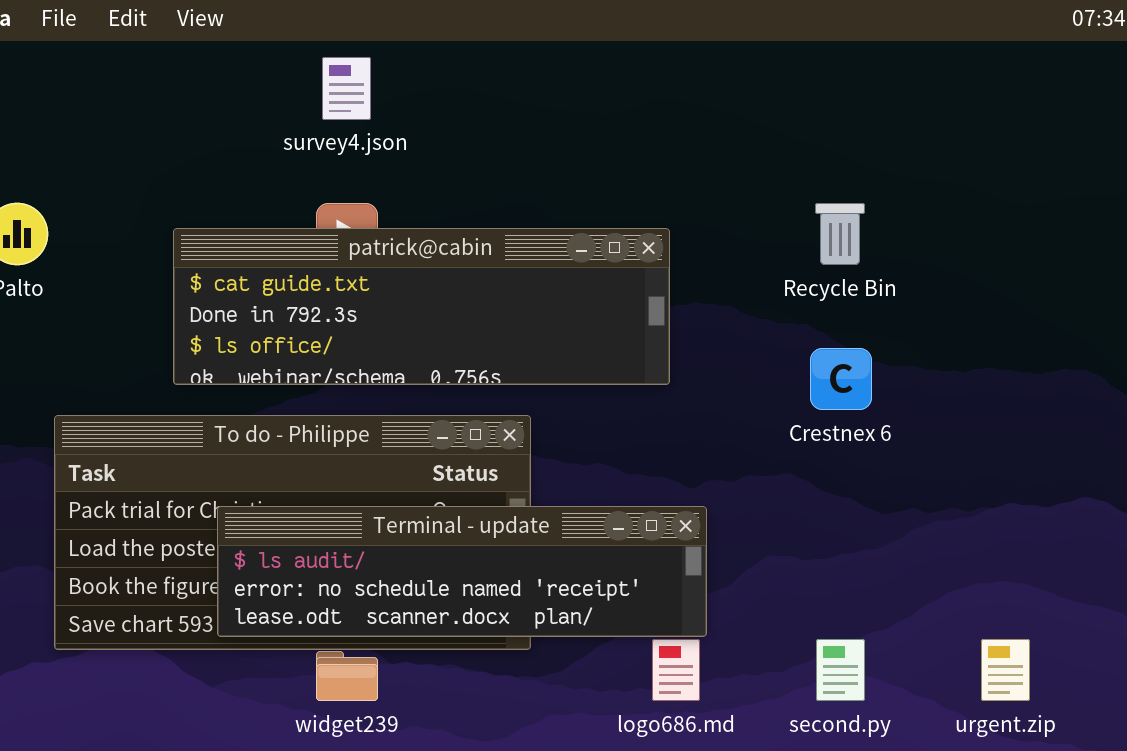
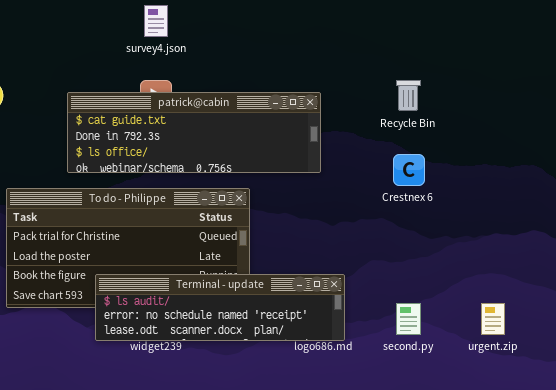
Terminal - update: [217,506,707,637] -> [95,274,345,341], moved

